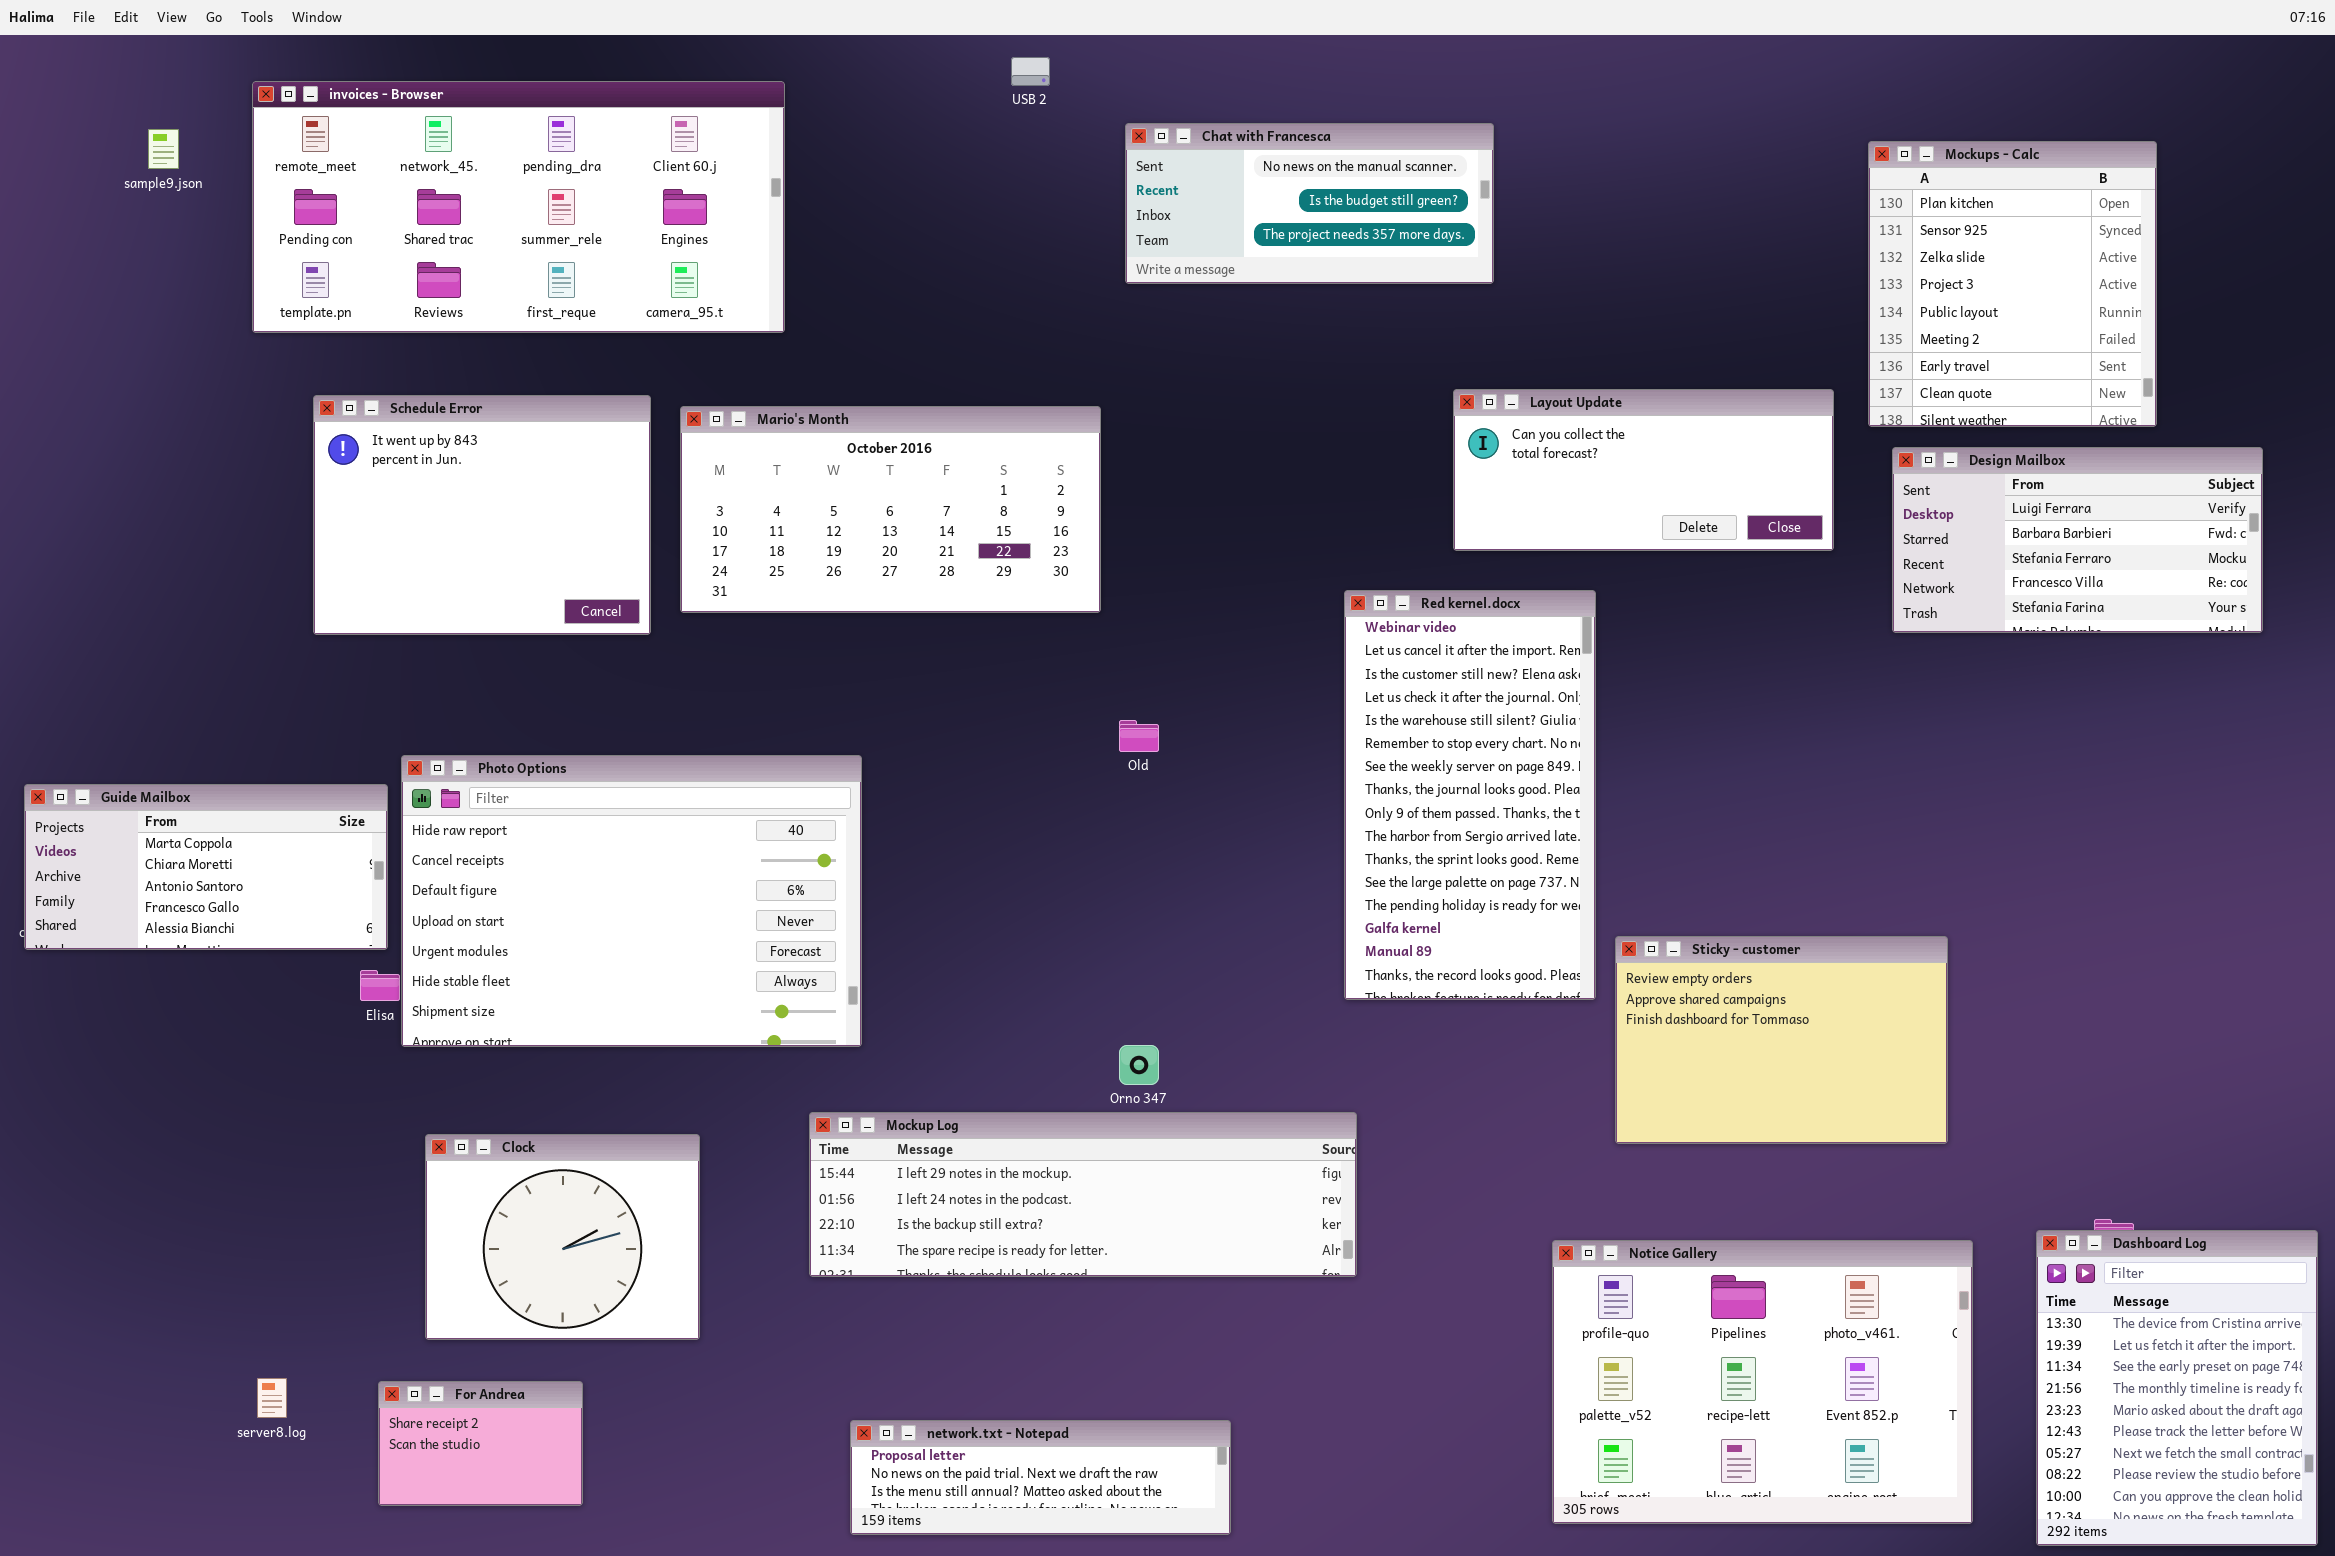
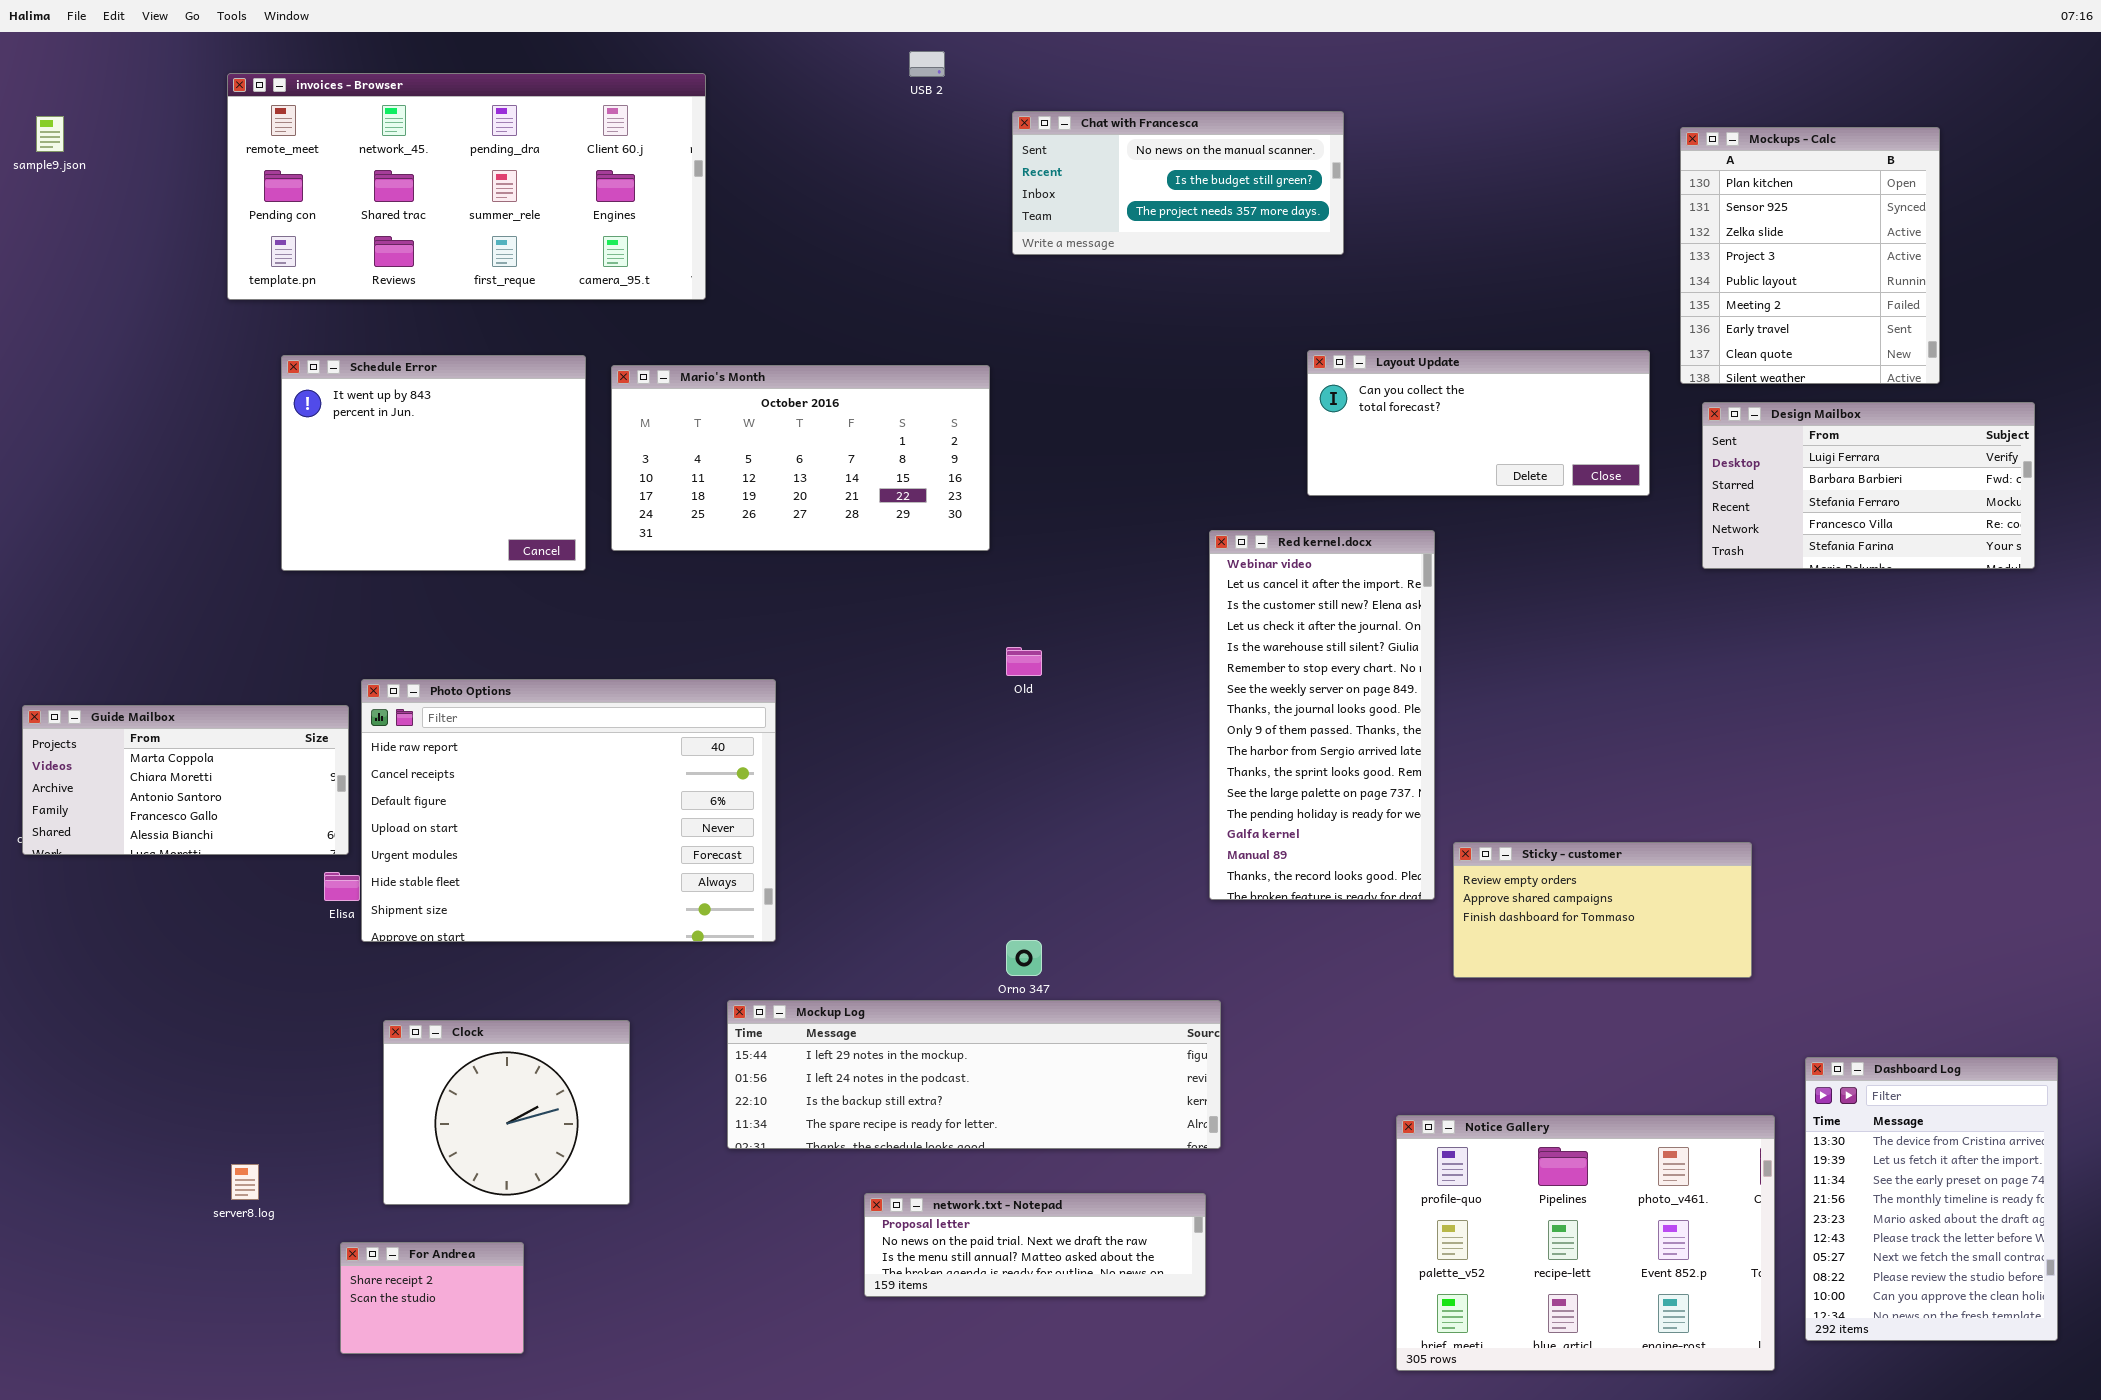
sample9.json: [148,129,179,169] -> [36,116,64,152], moved
Sticky - customer: [1615,936,1948,1144] -> [1453,842,1752,978], resized
Dashboard Log: [2036,1230,2318,1546] -> [1805,1057,2058,1341], moved
server8.log: [257,1378,287,1418] -> [231,1164,259,1200], moved
network.txt - Notepad: [850,1420,1231,1535] -> [864,1193,1206,1297], moved

